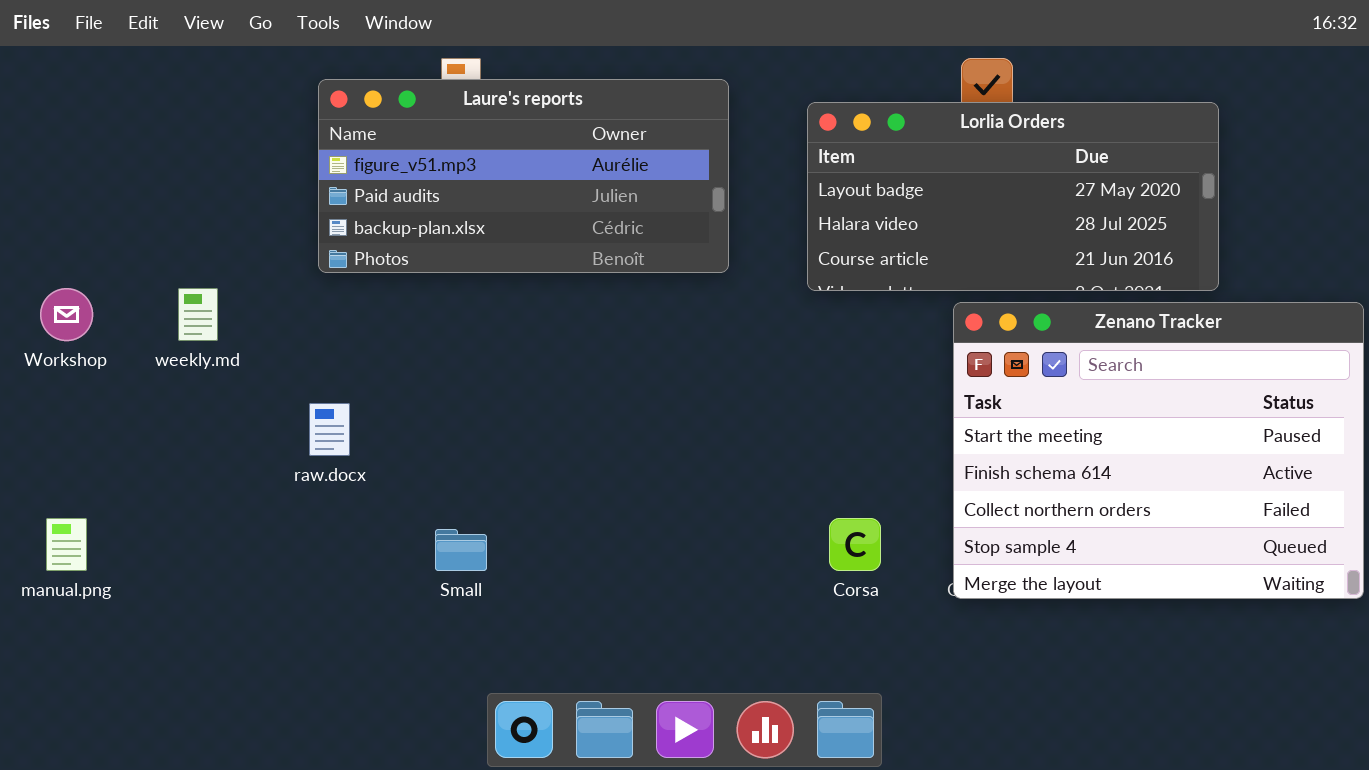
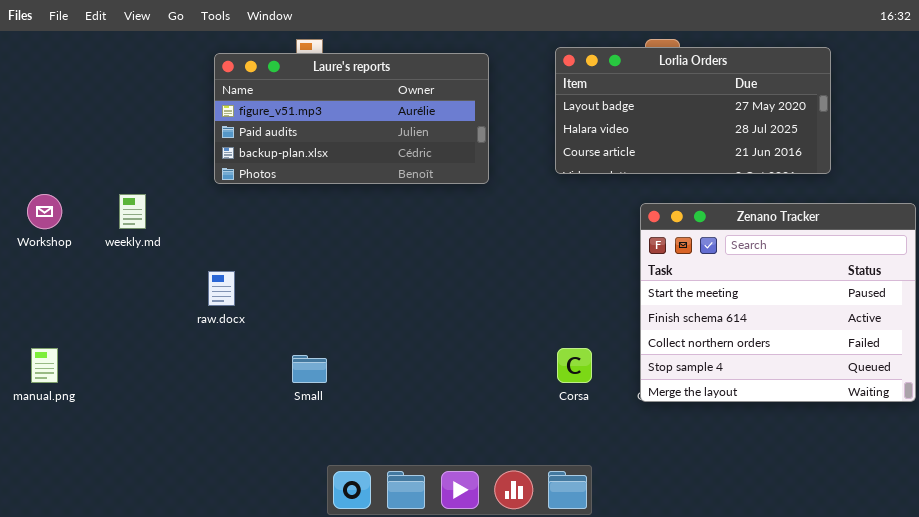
Lorlia Orders: [807,102,1219,291] -> [555,47,831,174], moved

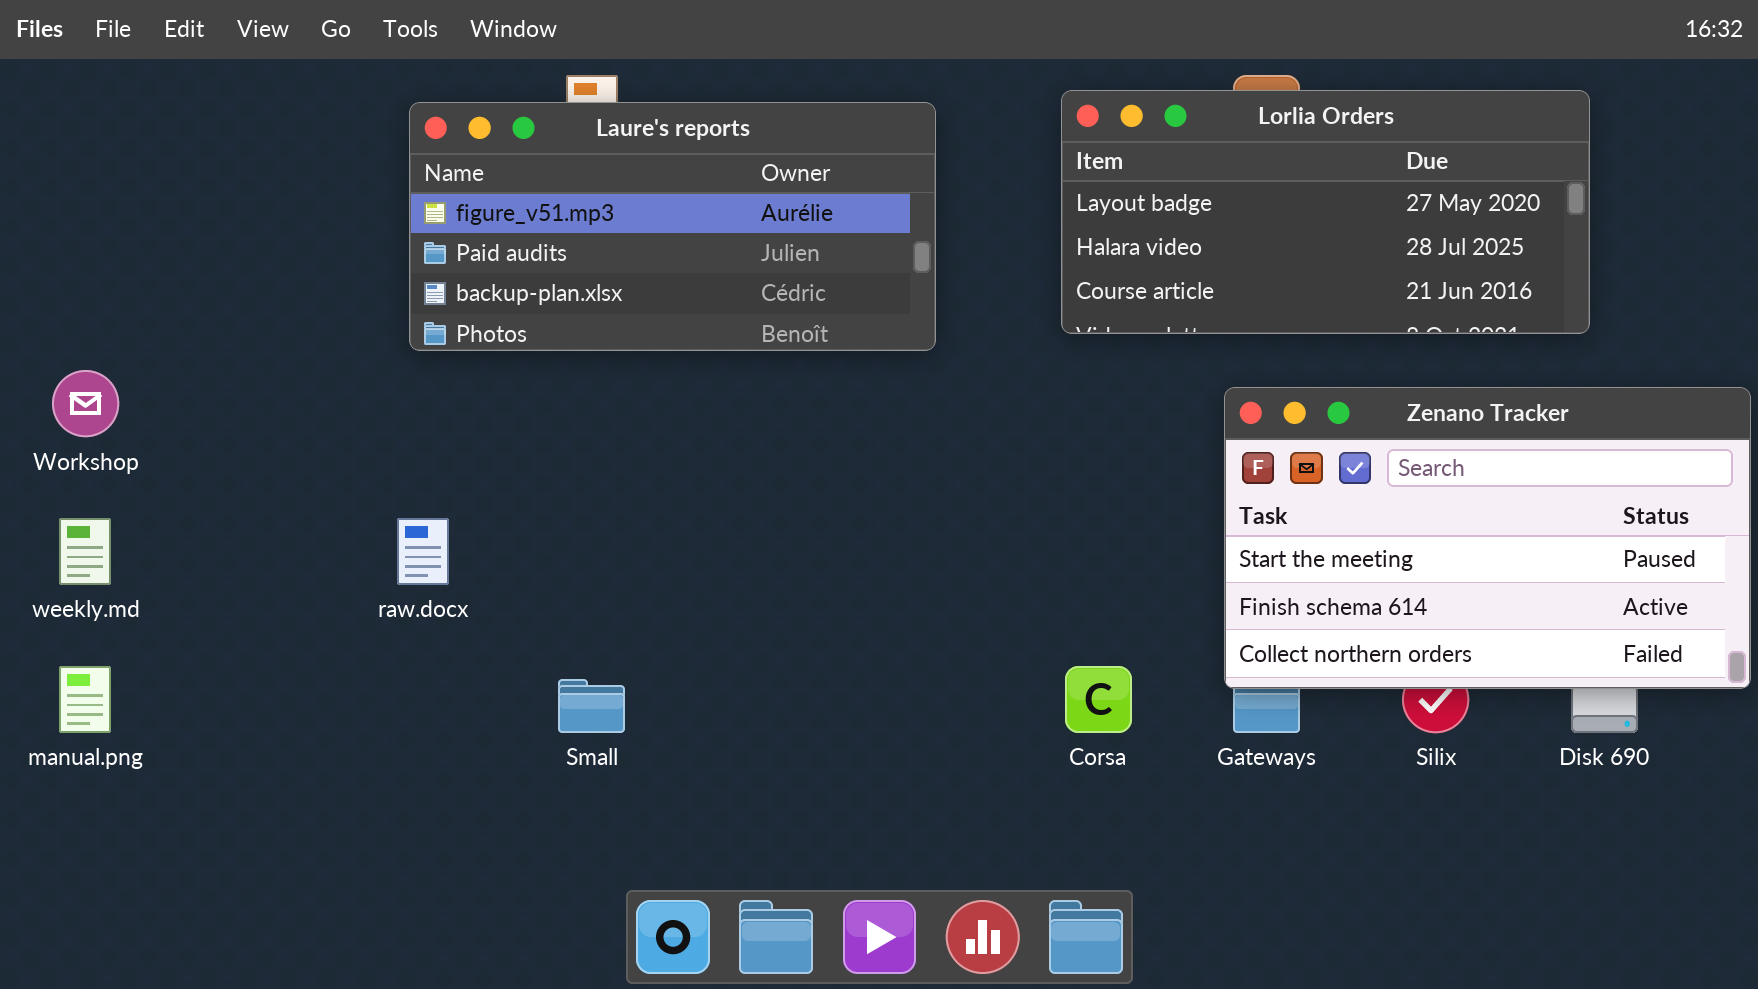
weekly.md: [119,194,146,229] -> [59,518,111,585], moved
Zenano Tracker: [640,203,916,402] -> [1224,387,1751,689], resized

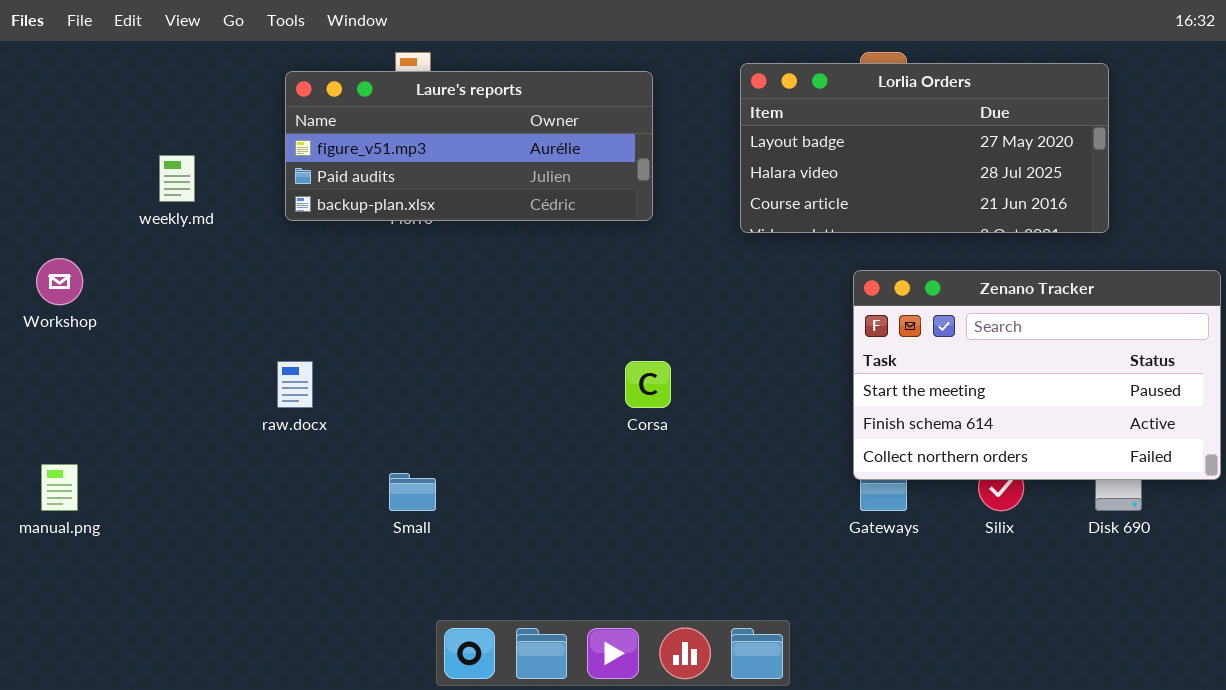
Laure's reports: [409,102,936,351] -> [285,71,653,221], resized
weekly.md: [59,518,111,585] -> [159,155,195,202], moved
Corsa: [1065,666,1132,733] -> [625,361,671,408], moved

